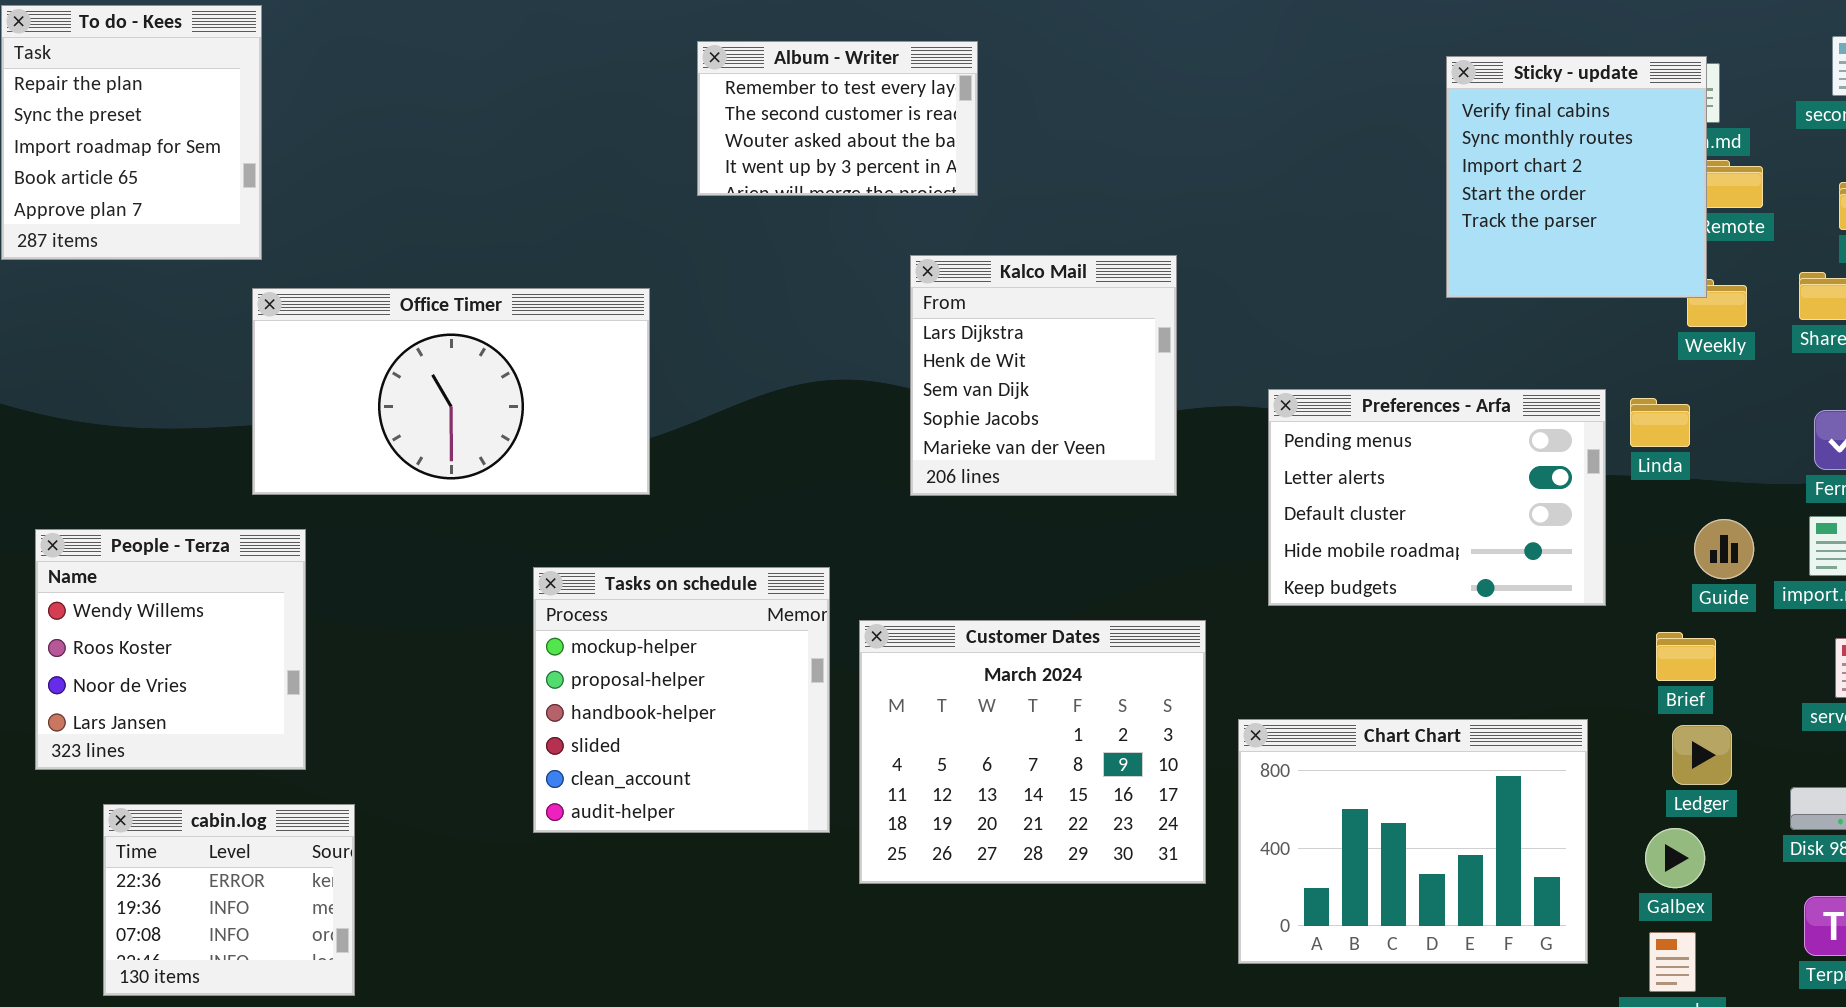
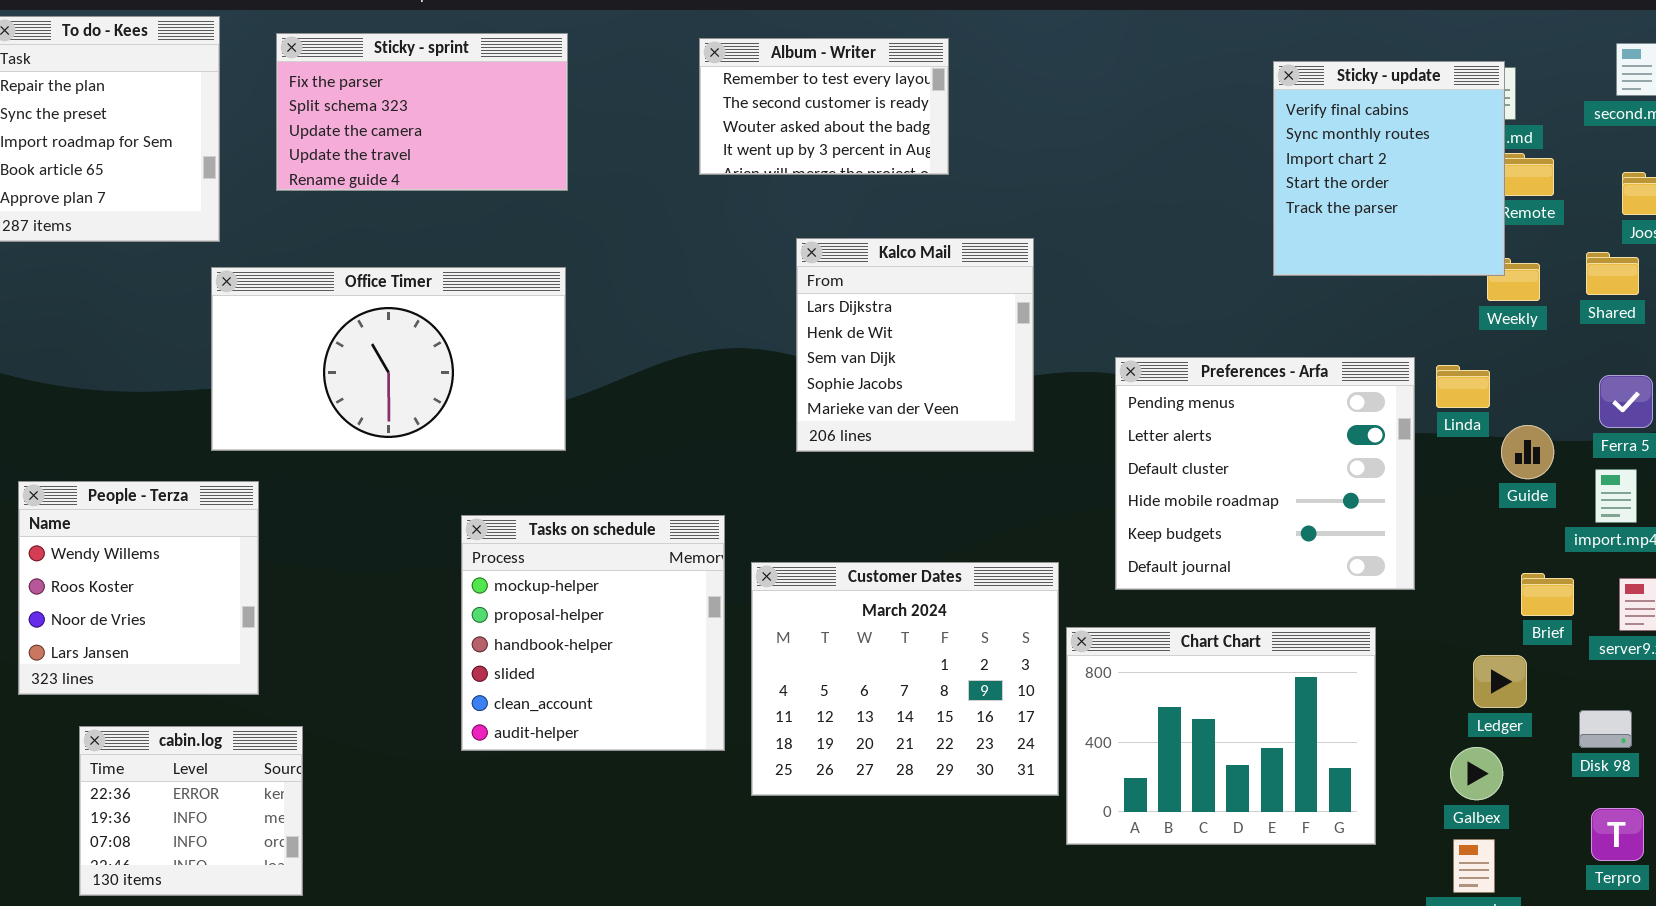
Sticky - sprint: none -> [276,33,568,191], opened
Album - Writer: [697,41,978,196] -> [699,38,949,175], moved
Preferences - Arfa: [1268,389,1606,606] -> [1115,357,1415,590], resized
Guide: [1694,519,1754,579] -> [1501,425,1554,479], moved
Brief: [1656,632,1716,681] -> [1521,573,1574,616], moved
Chart Chart: [1238,719,1588,964] -> [1066,627,1376,845], moved

